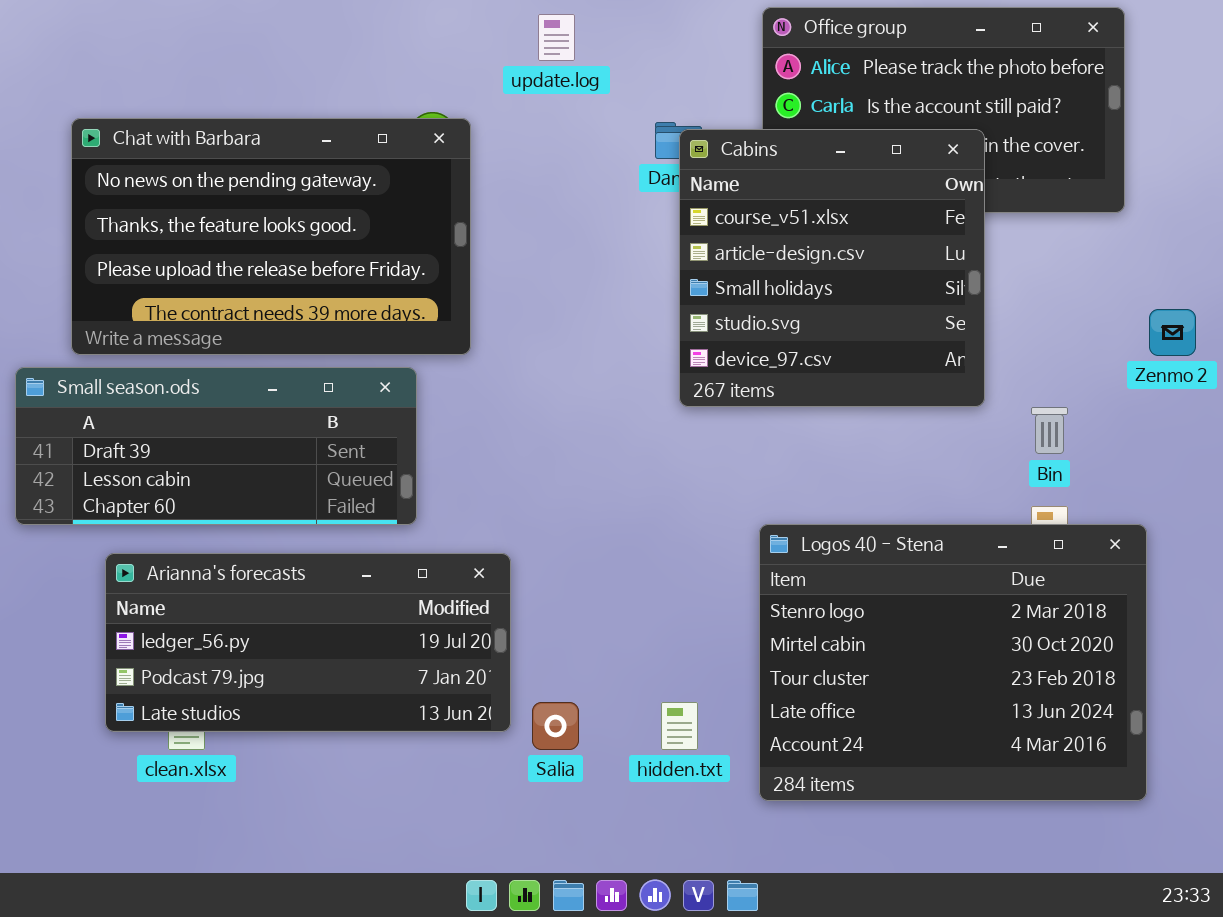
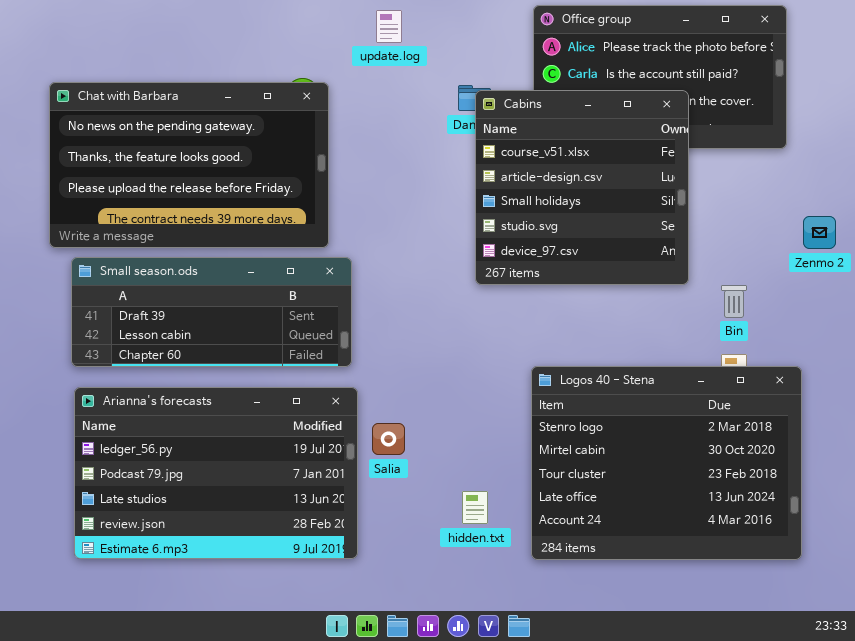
Small season.ods: [15,367,417,525] -> [71,257,352,367], moved
Arianna's forecasts: [105,553,511,732] -> [74,387,358,559], resized
Salia: [532,702,579,750] -> [372,423,405,455], moved

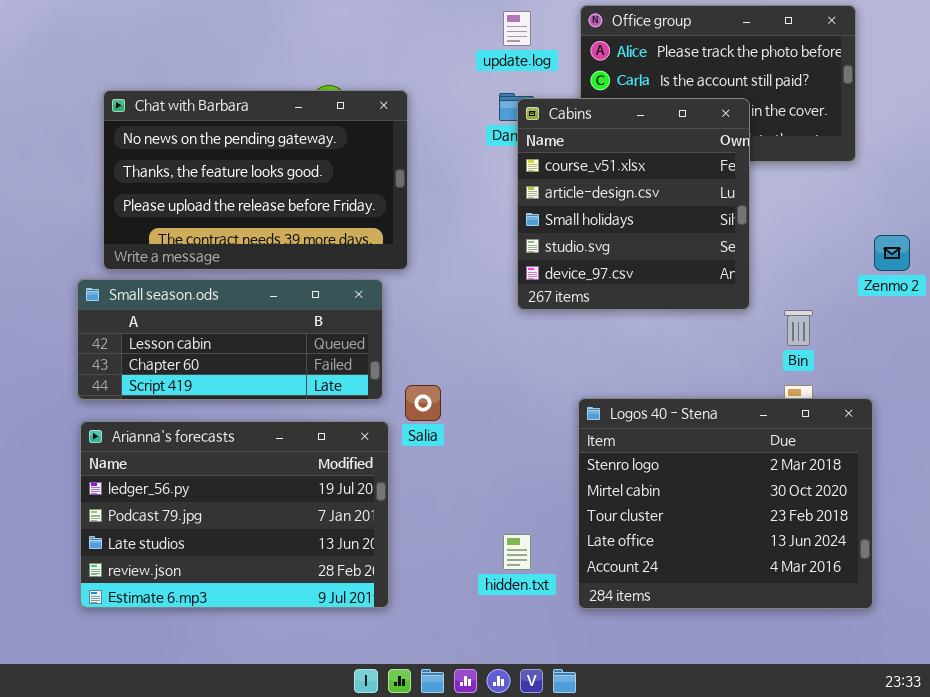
update.log: [376,10,402,43] -> [503,11,531,46], moved
Chat with Barbara: [49,82,329,248] -> [103,90,408,270], moved
Small season.ods: [71,257,352,367] -> [77,279,383,400], scrolled down 1 row
Salia: [372,423,405,455] -> [405,385,441,421], moved

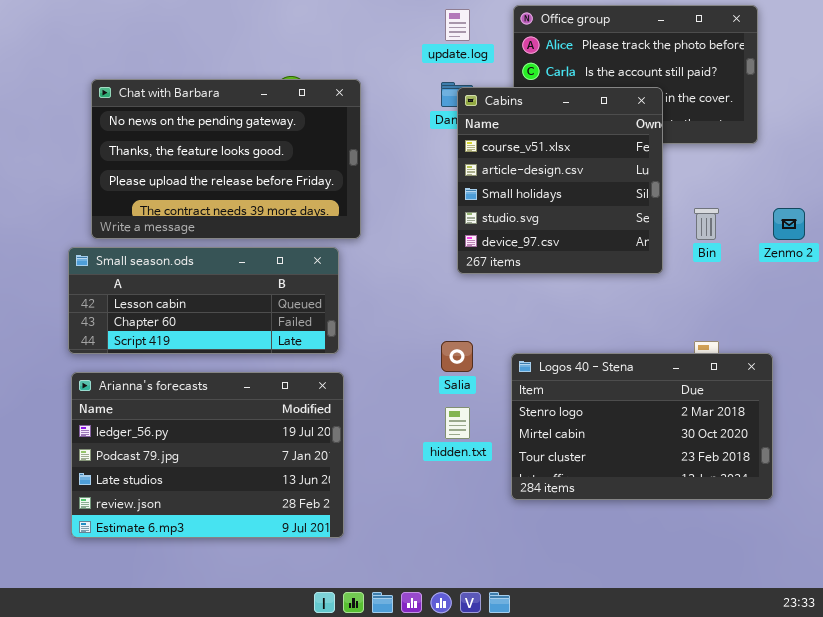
Bin: [784,310,813,346] -> [694,208,719,240], moved
Salia: [405,385,441,421] -> [441,341,473,372], moved
Logos 40 - Stena: [578,398,873,609] -> [511,353,773,500], resized
hidden.txt: [503,534,531,570] -> [445,407,470,439], moved

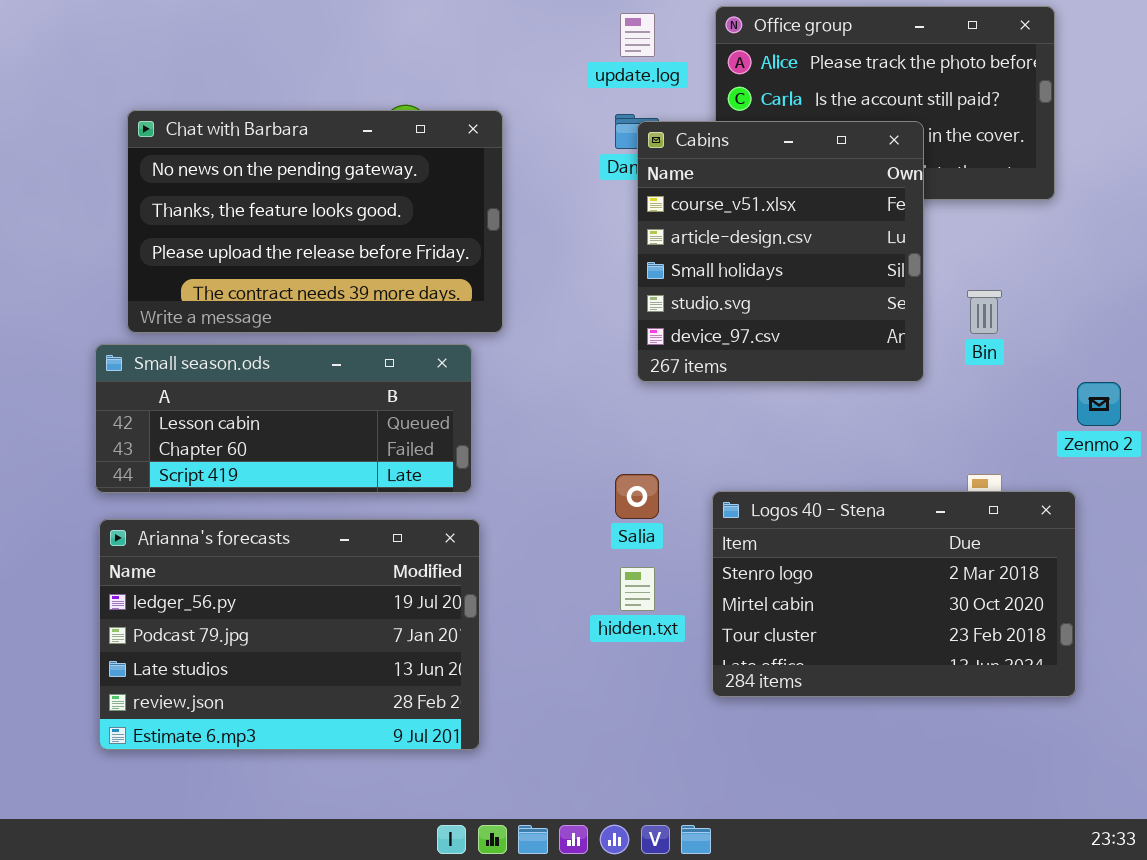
Zenmo 2: [773,208,805,240] -> [1077,382,1121,426], moved

